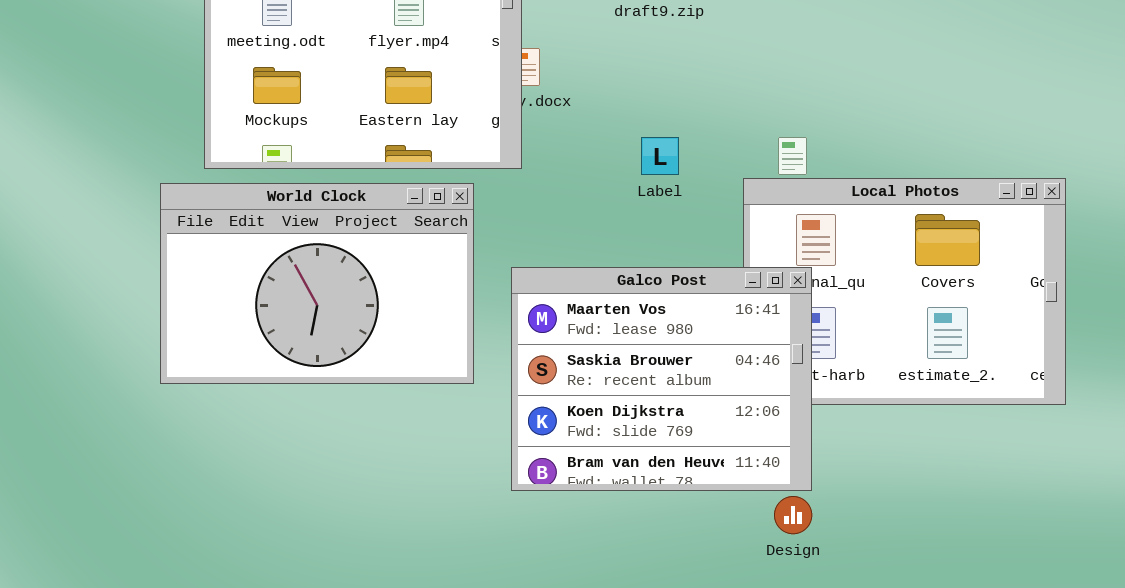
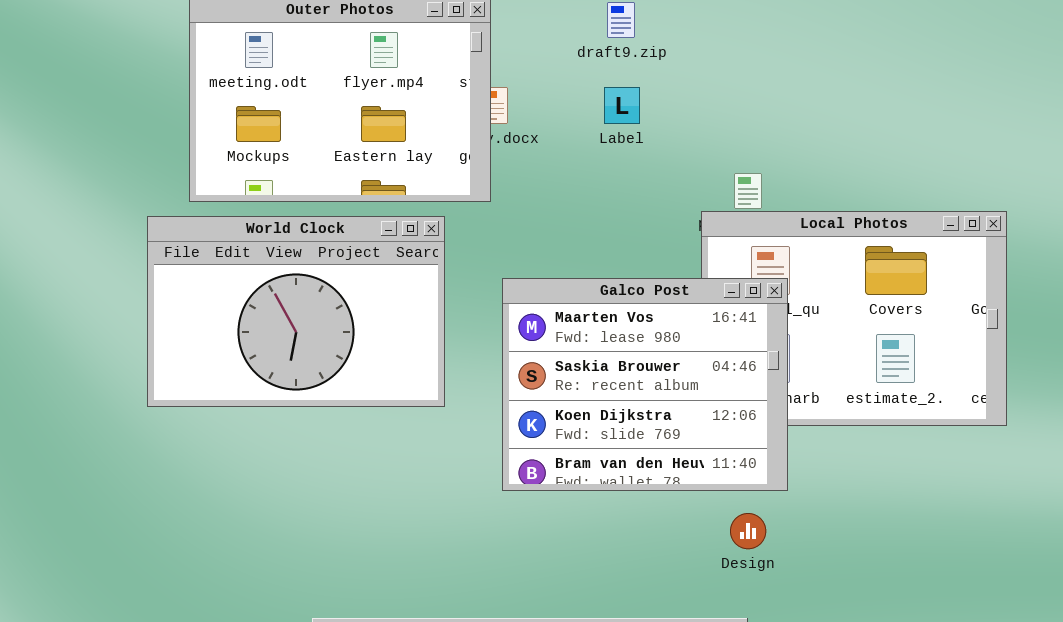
Label: [641,137,679,175] -> [604,87,640,124], moved
Galco Post: [511,267,812,491] -> [502,278,788,491], moved

